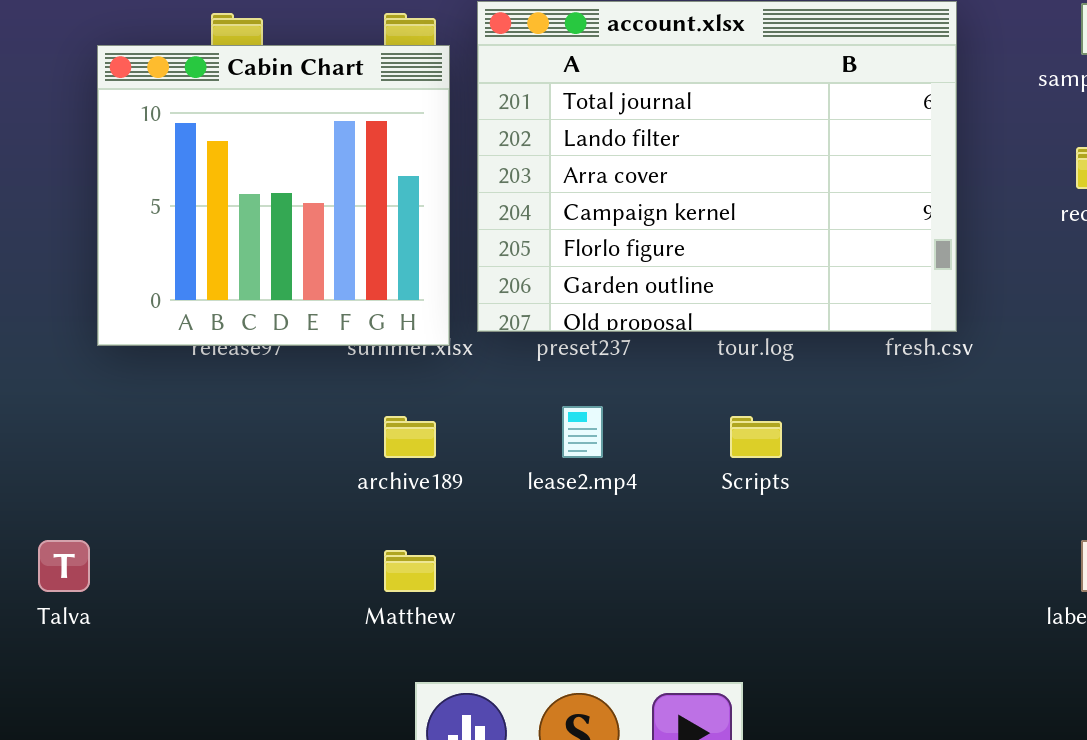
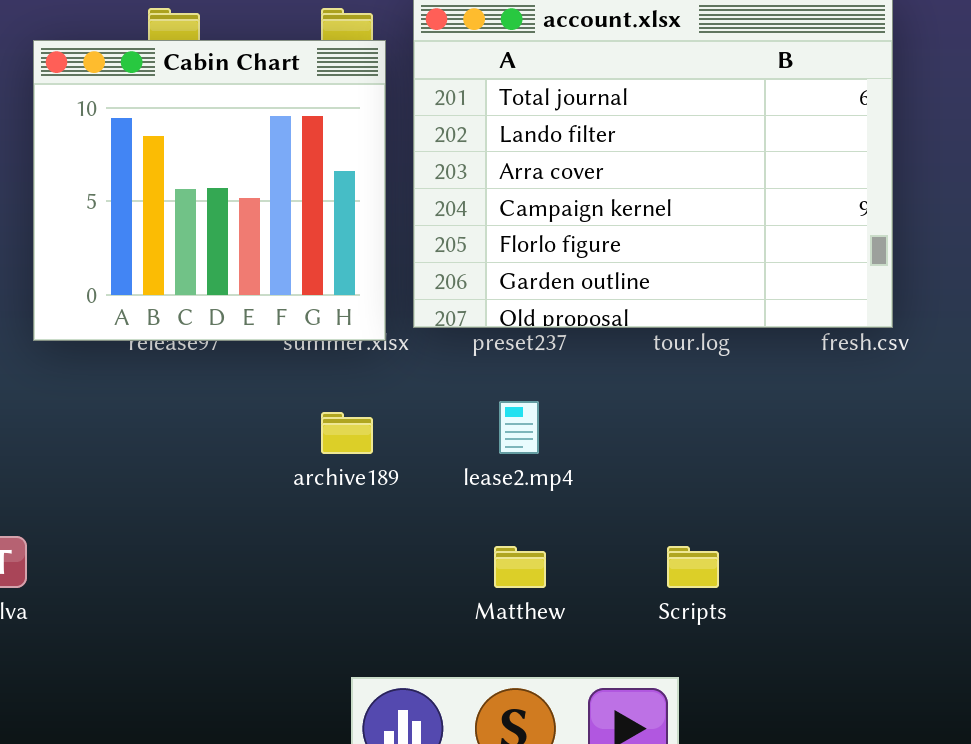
Scripts: [730,416,782,458] -> [667,546,719,588], moved
Matthew: [384,550,436,592] -> [494,546,546,588], moved

